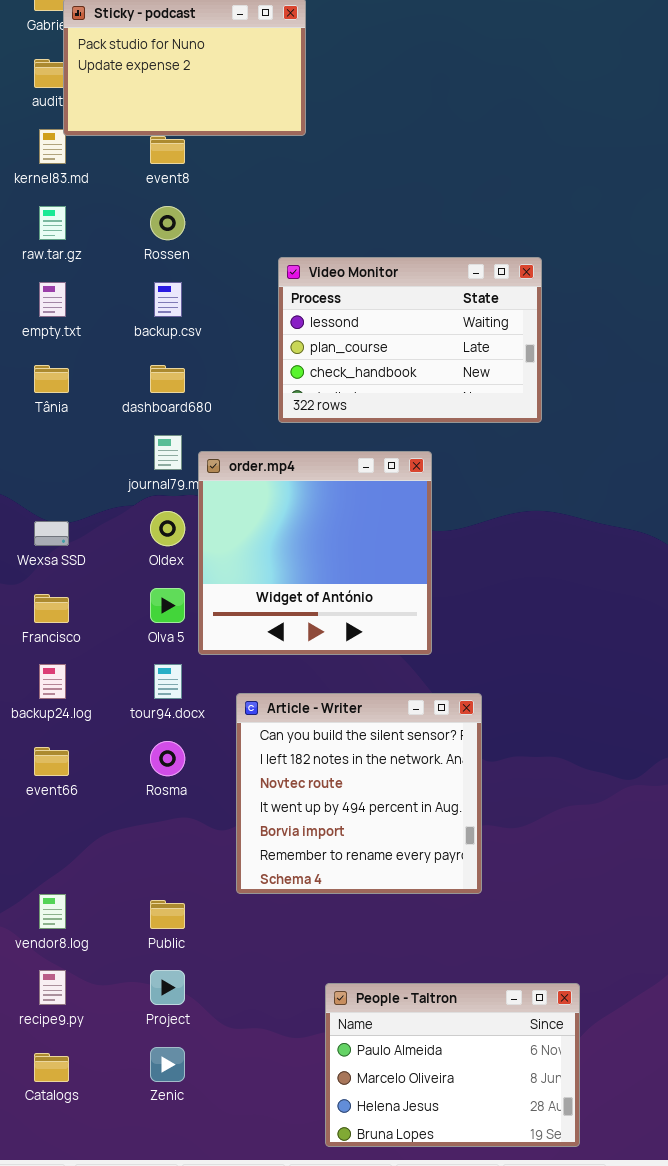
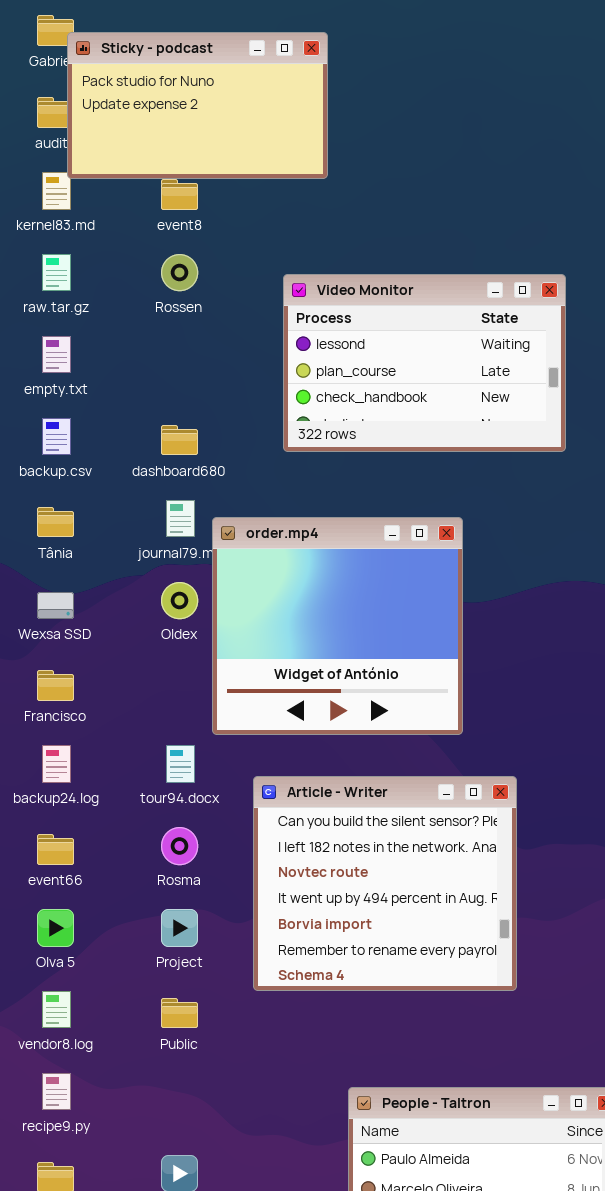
Video Monitor: [278,257,542,423] -> [283,274,566,452], moved
backup.csv: [154,282,182,317] -> [42,418,71,455], moved
Tânia: [34,365,69,393] -> [37,507,74,537], moved
Olva 5: [150,588,185,623] -> [37,909,74,947], moved
Project: [150,970,185,1005] -> [161,909,198,947], moved

